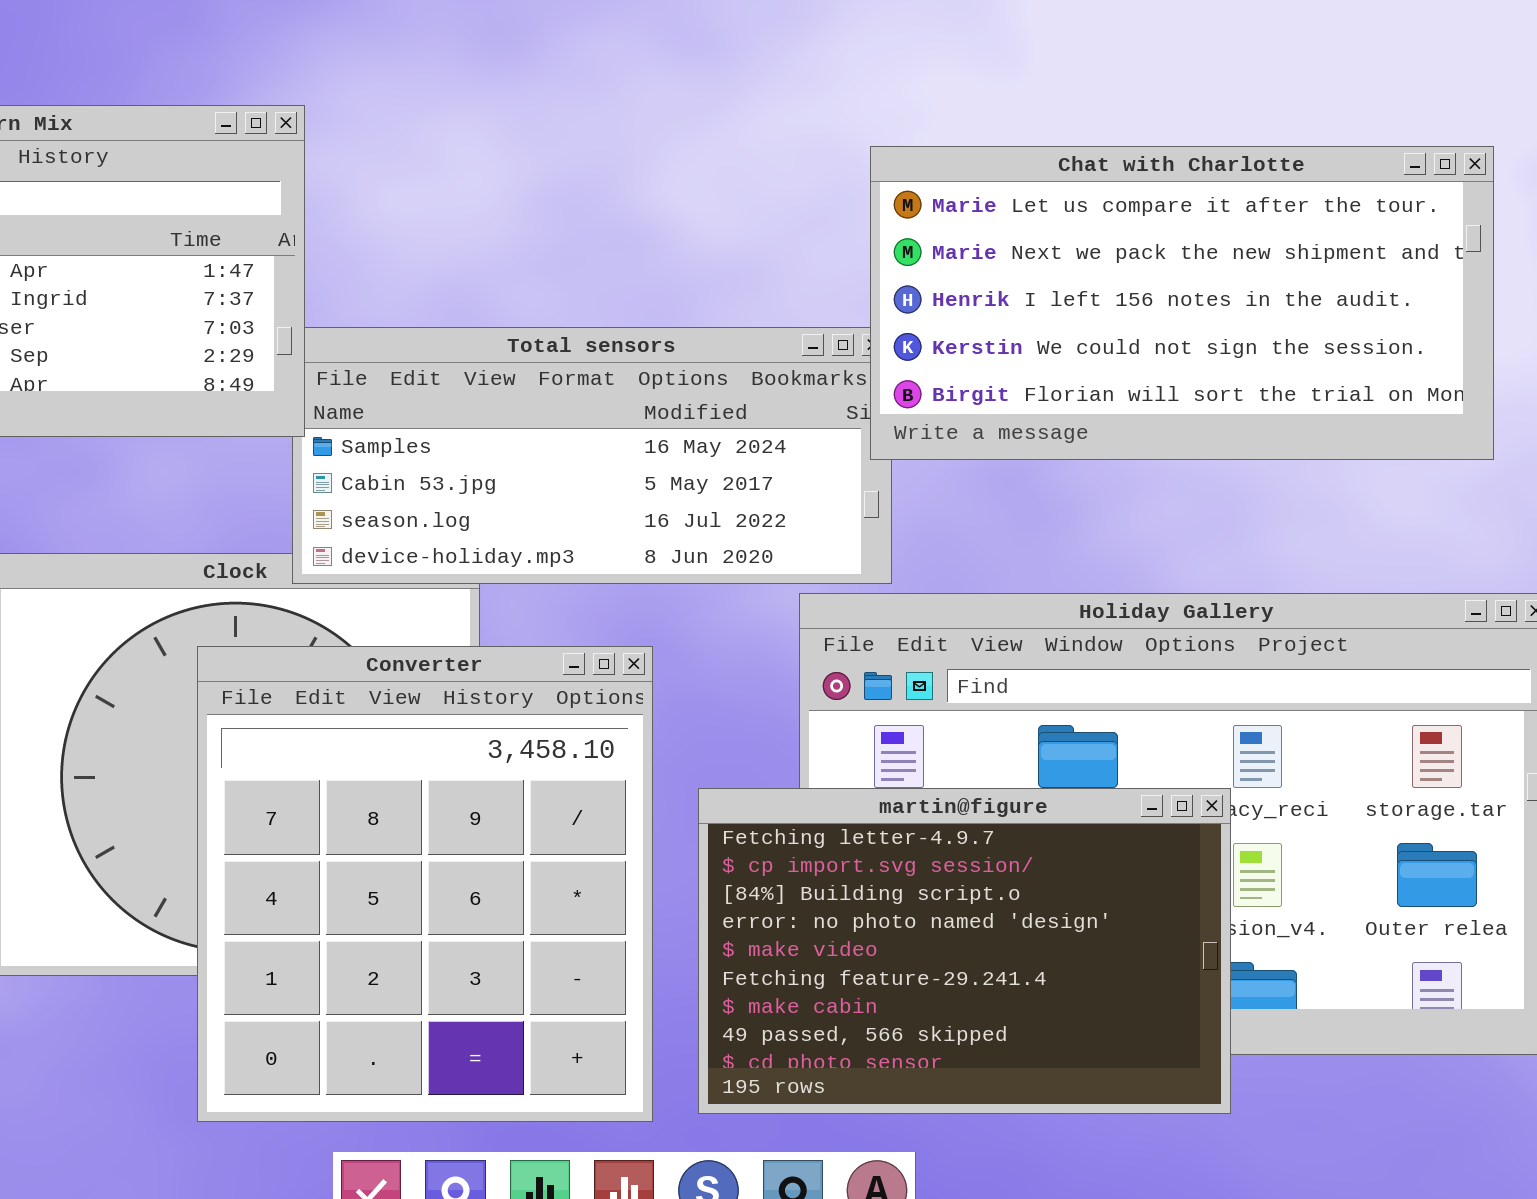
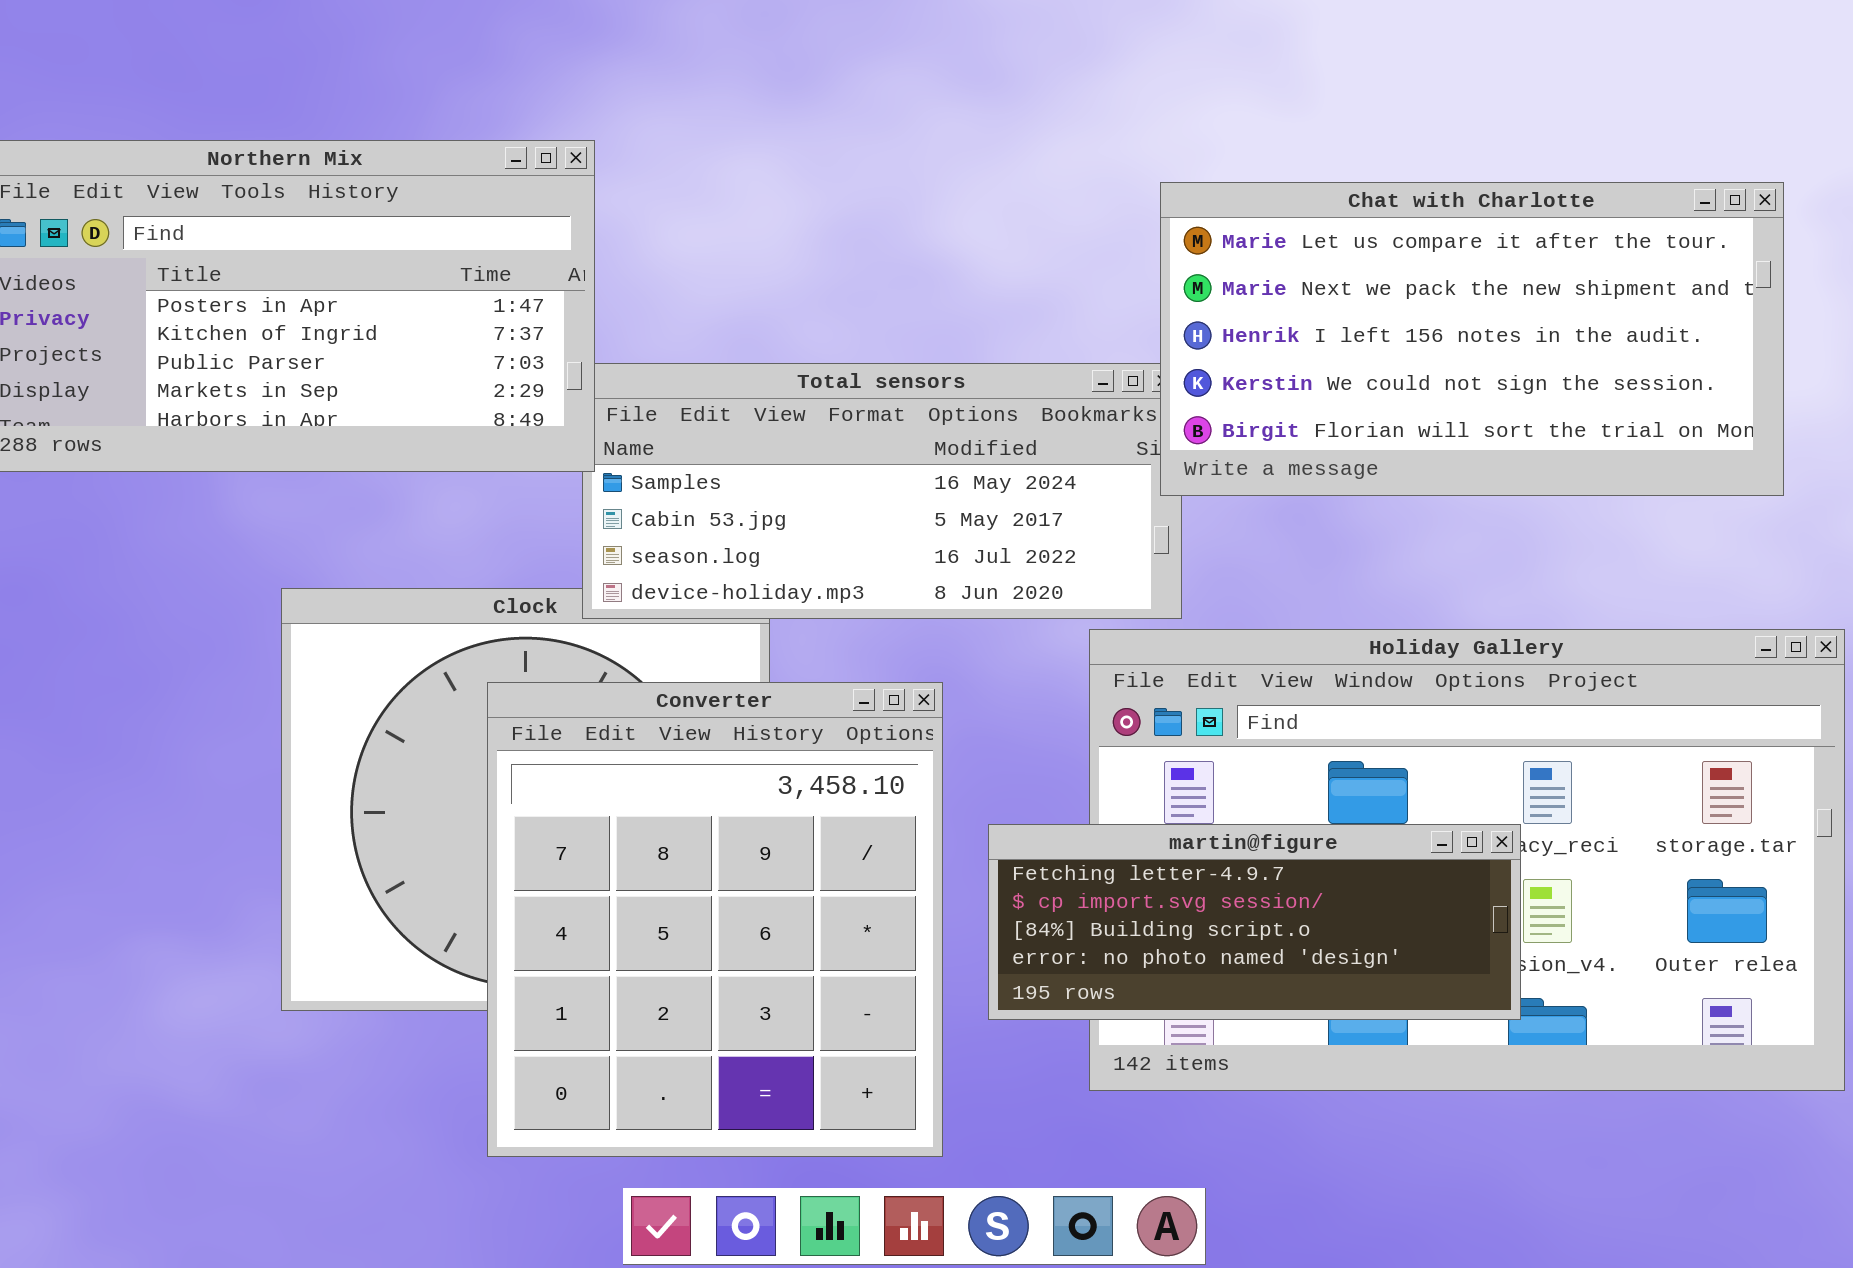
martin@figure: [698,788,1231,1114] -> [988,824,1521,1020], resized

